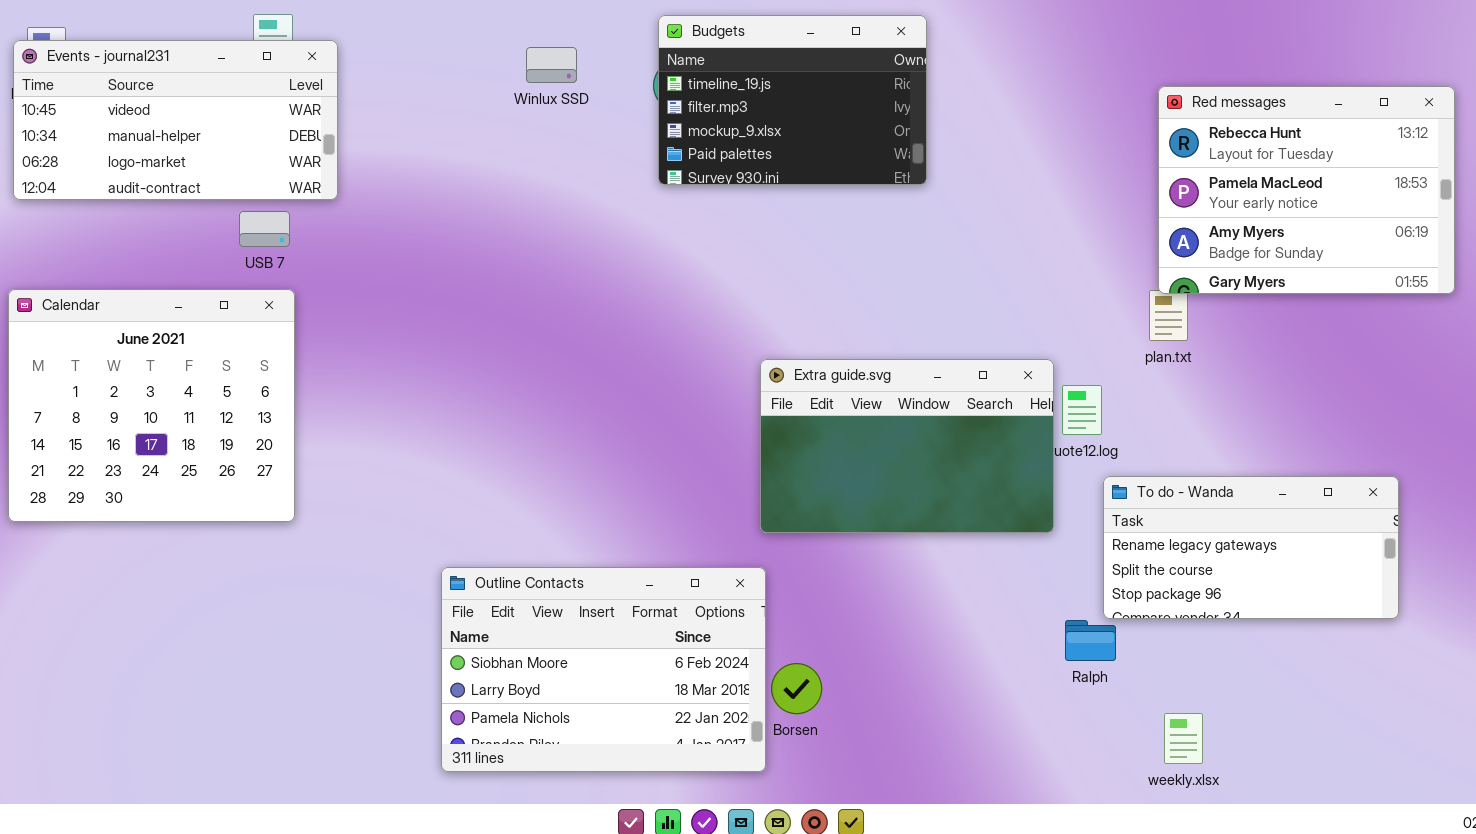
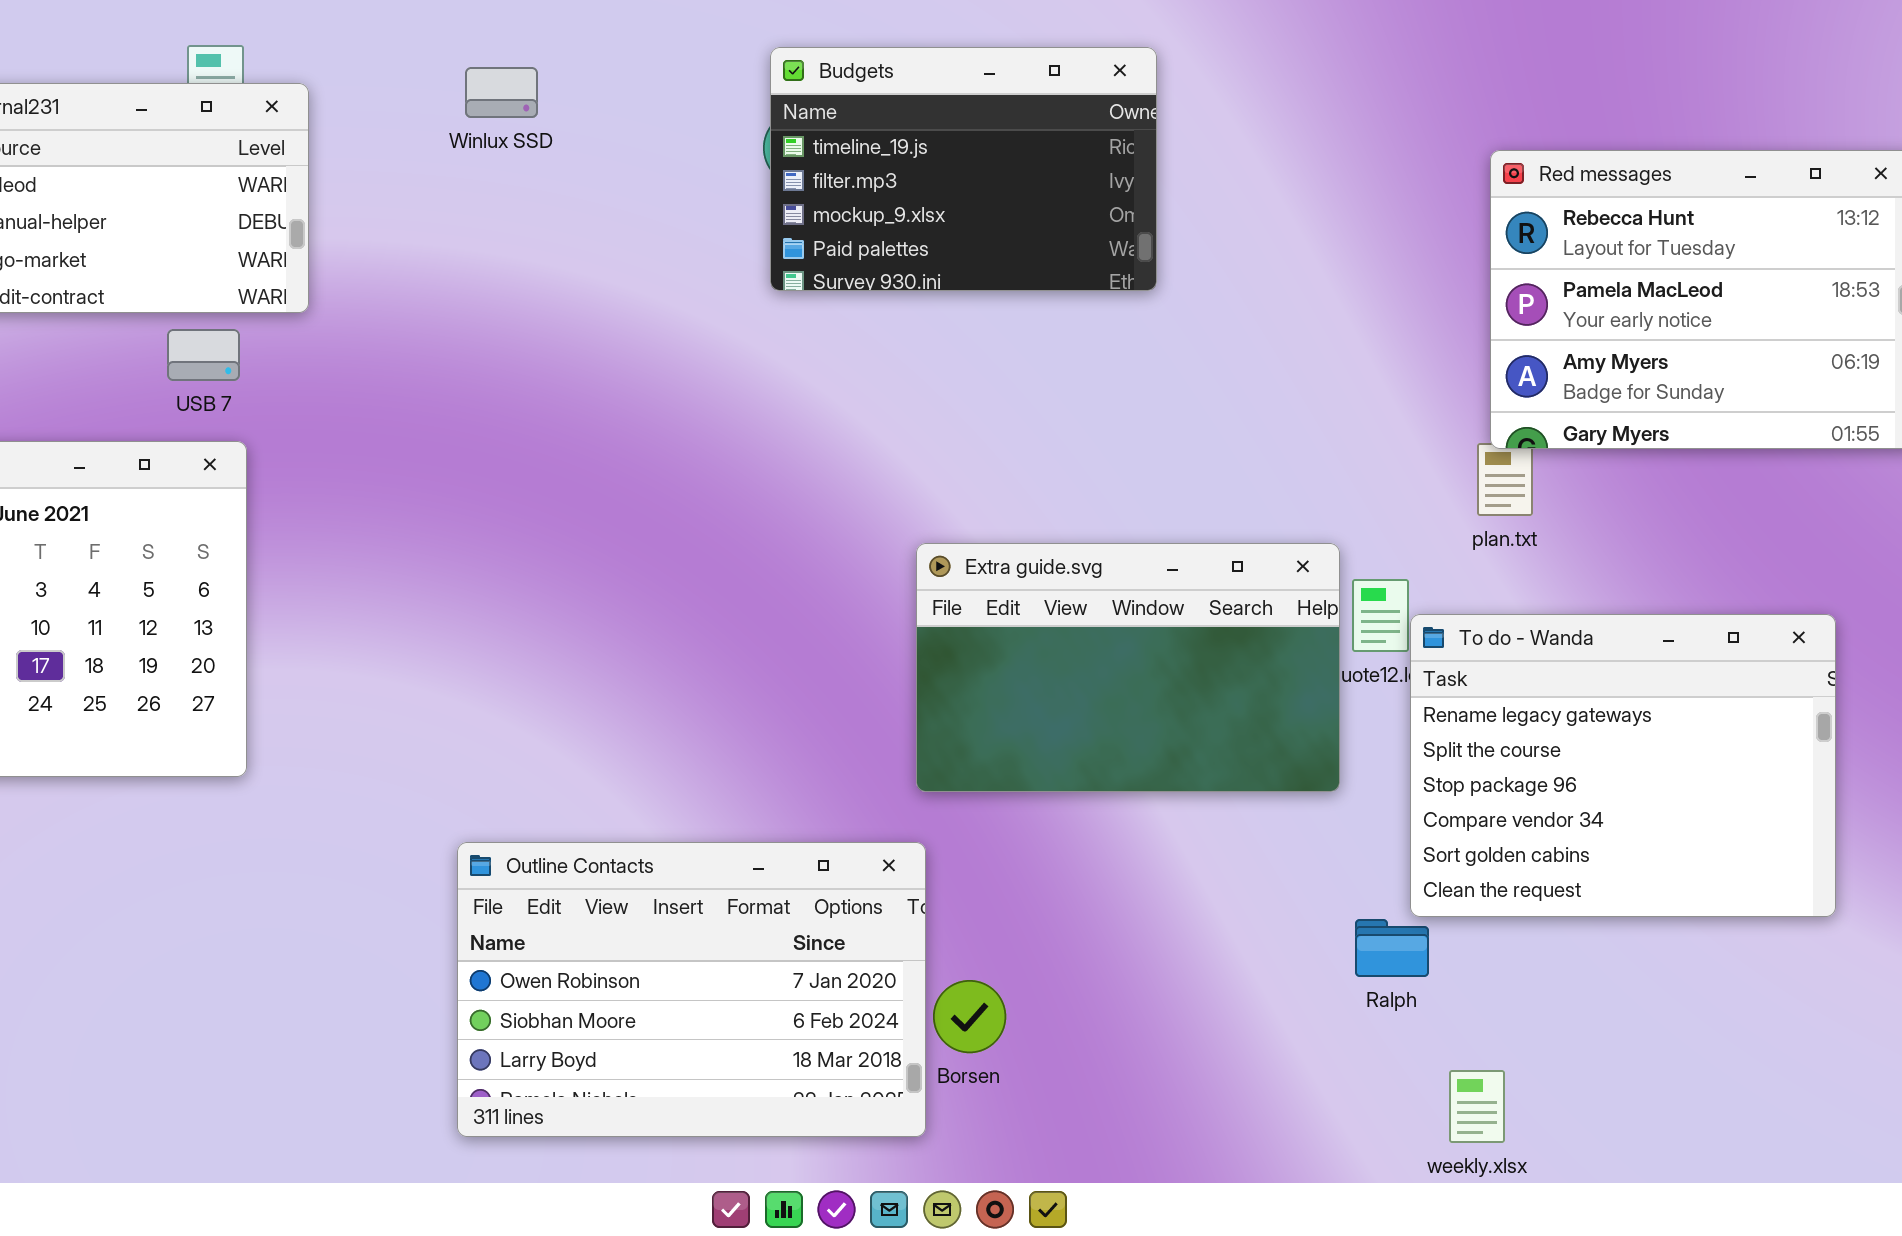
Winlux SSD: [526,47,577,83] -> [465,67,538,118], moved
To do - Wanda: [1103,476,1399,619] -> [1410,614,1836,917], resized
Outline Contacts: [441,567,766,772] -> [457,842,926,1137], scrolled up 1 row
weekly.xlsx: [1164,713,1203,764] -> [1449,1070,1505,1143], moved

